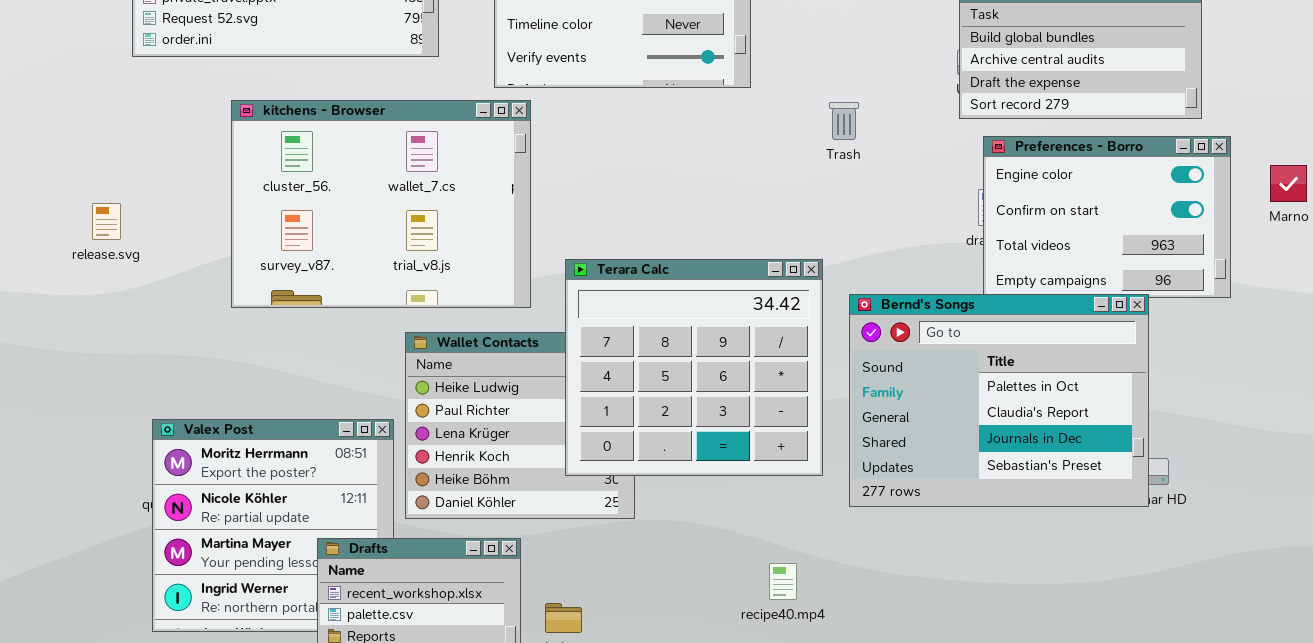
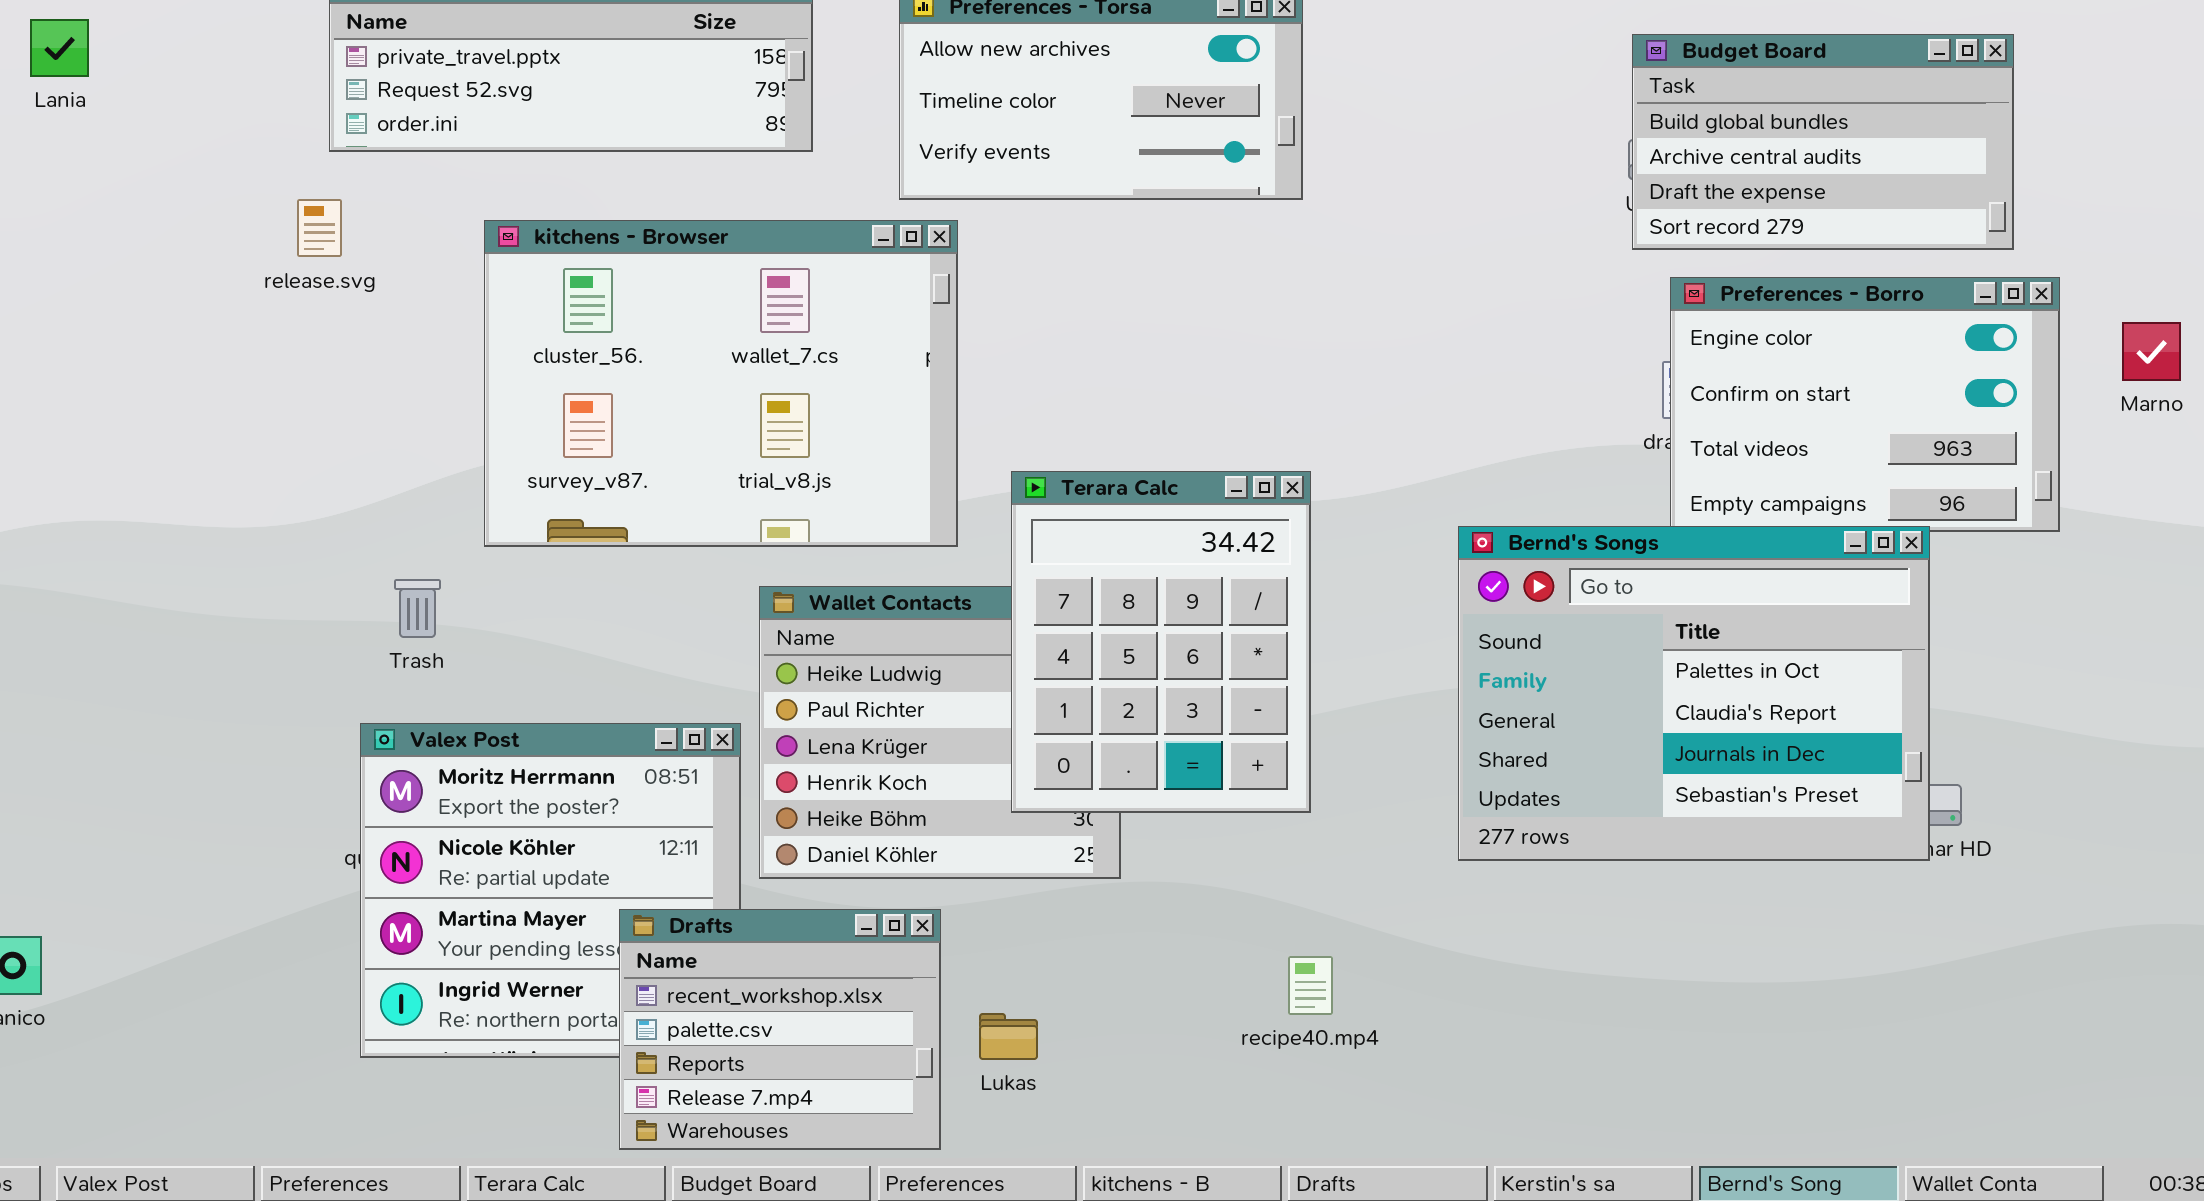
Trash: [829,102,859,140] -> [394,579,441,638], moved
release.svg: [92,203,121,240] -> [297,199,342,257], moved
Terara Calc: [565,259,823,476] -> [1011,471,1311,813], resized
recipe40.mp4: [769,563,797,600] -> [1288,956,1333,1015], moved

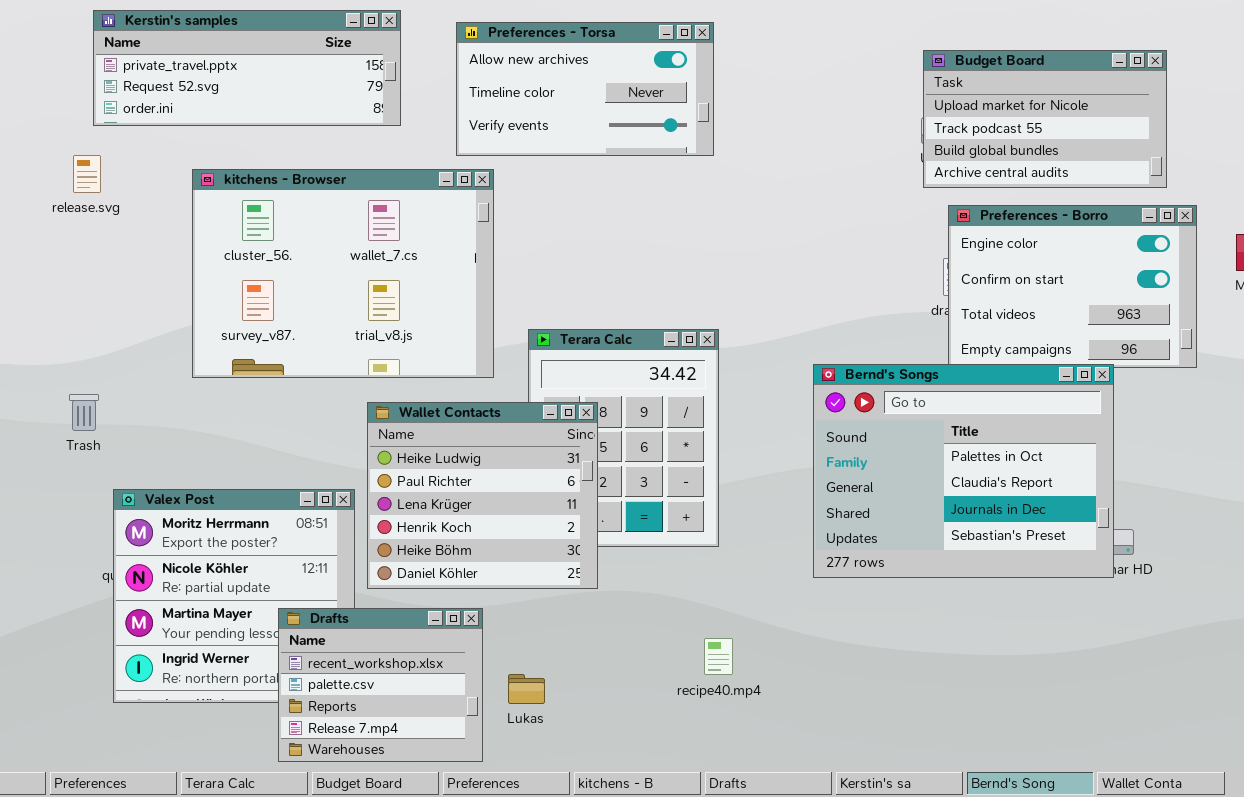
Budget Board: [1632,34,2014,250] -> [923,50,1167,188], scrolled up 2 rows
Trash: [394,579,441,638] -> [69,394,99,431], moved
Wallet Contacts: [759,586,1121,879] -> [367,402,598,589], raised

